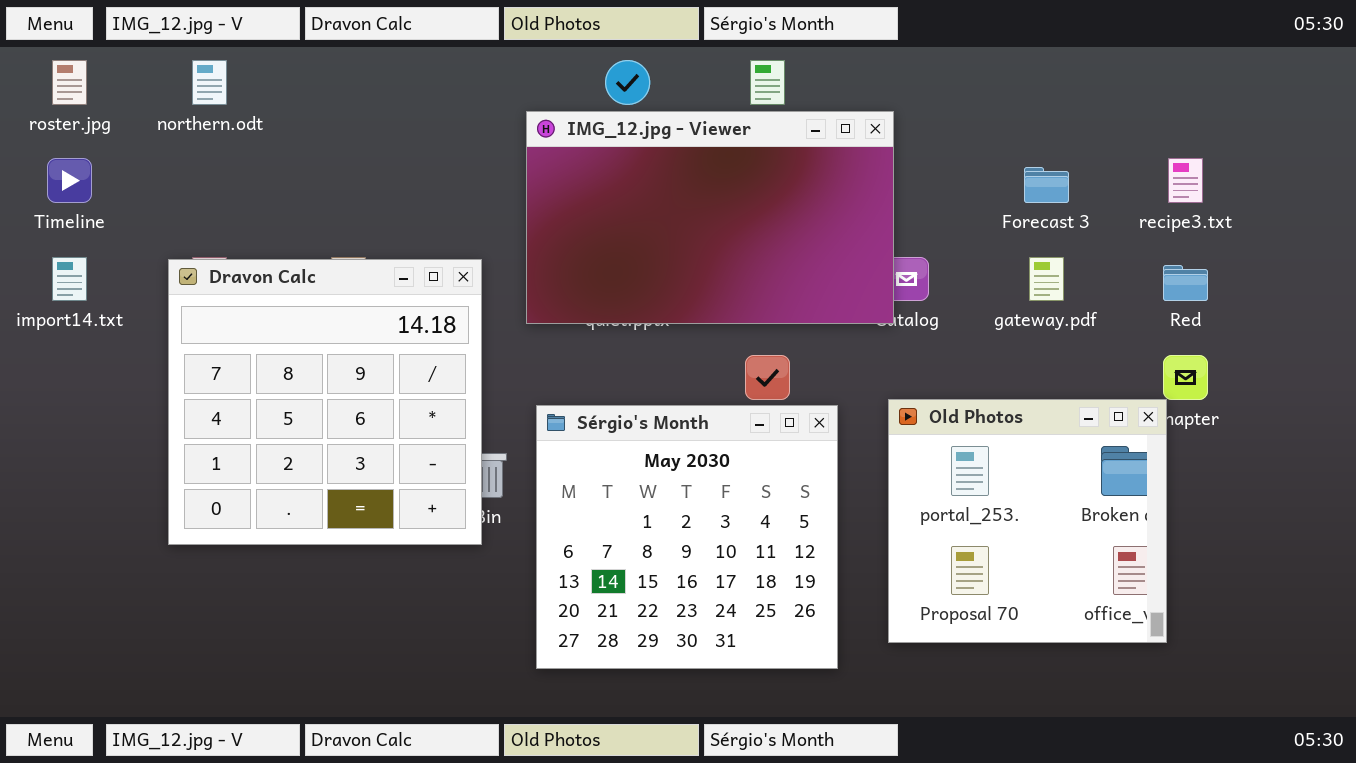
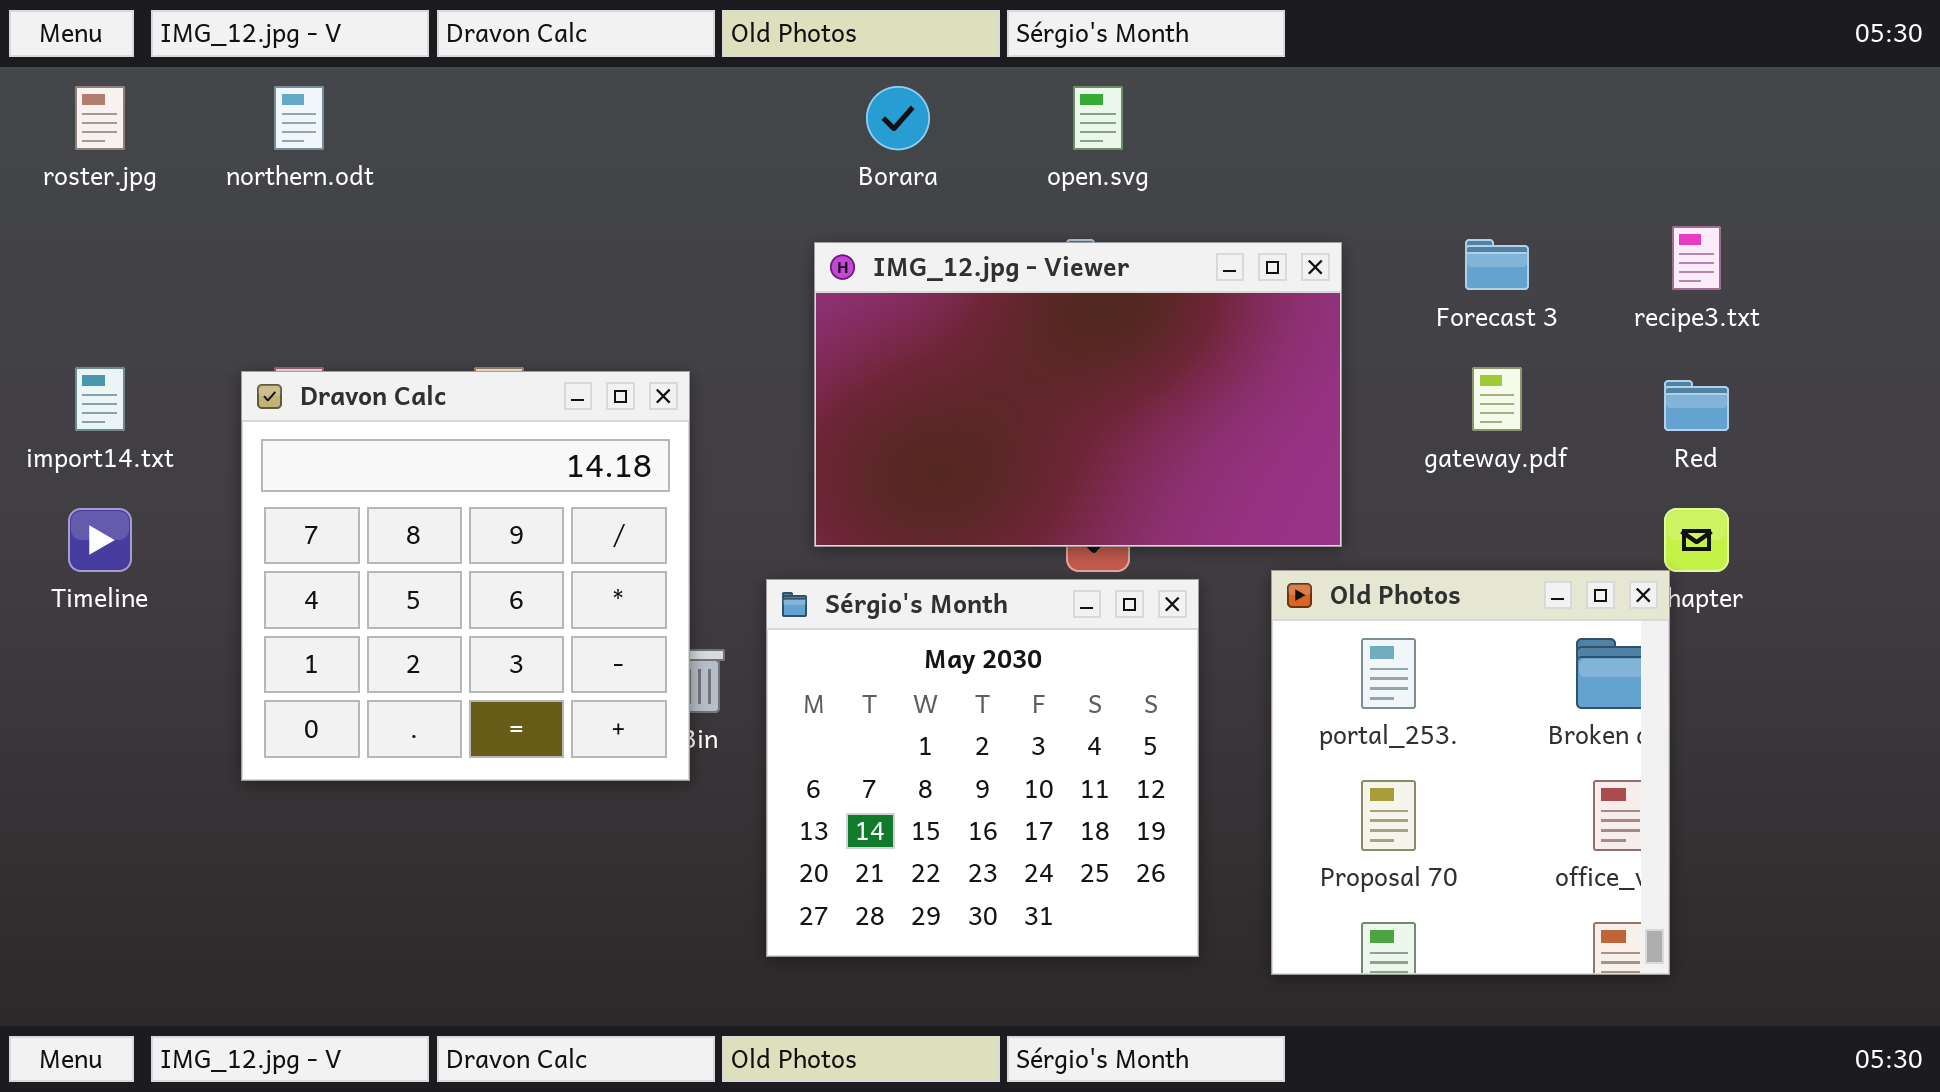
IMG_12.jpg - Viewer: [526,111,894,324] -> [814,242,1342,547], moved
Timeline: [47,158,92,203] -> [68,508,132,572], moved
Old Photos: [888,399,1167,643] -> [1271,570,1670,975], resized

